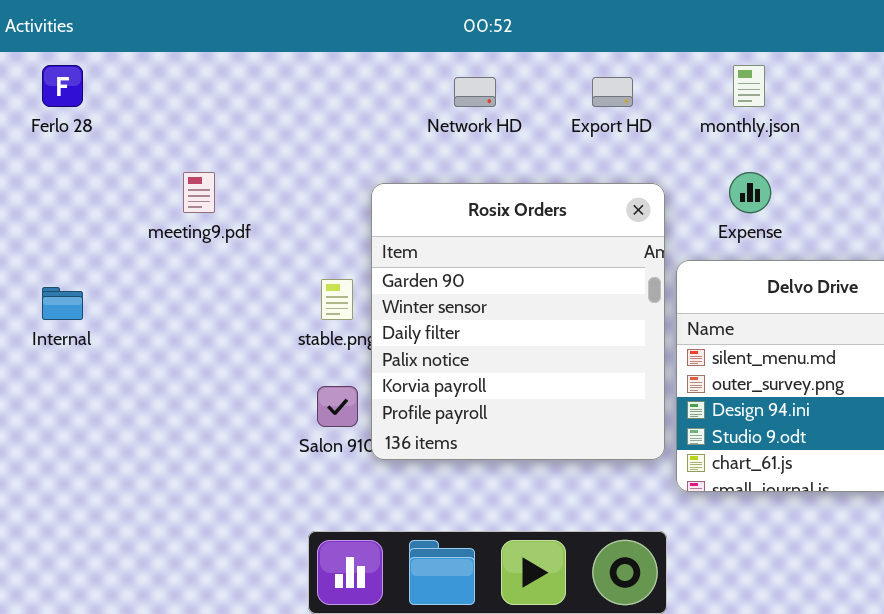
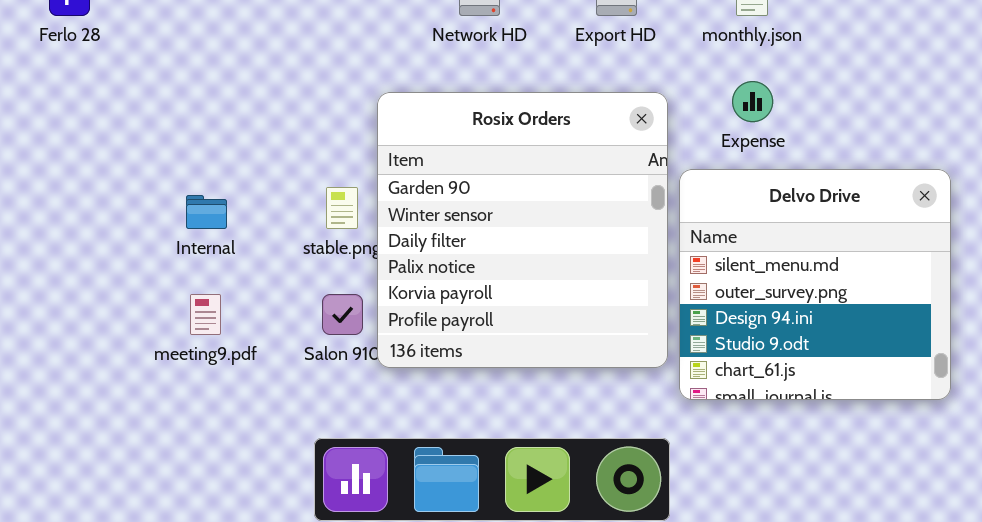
meeting9.pdf: [183,172,215,213] -> [190,294,221,335], moved
Internal: [42,287,83,320] -> [186,195,227,229], moved

